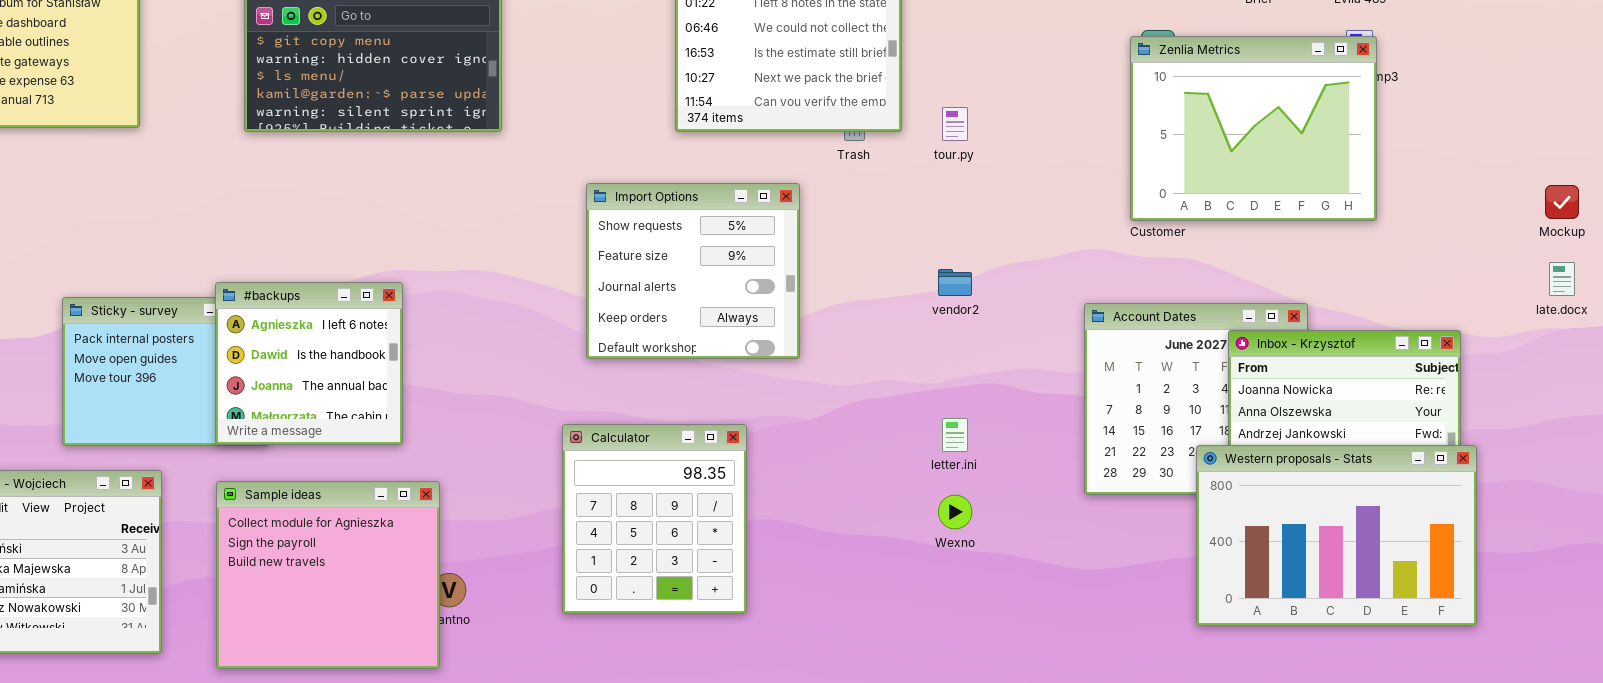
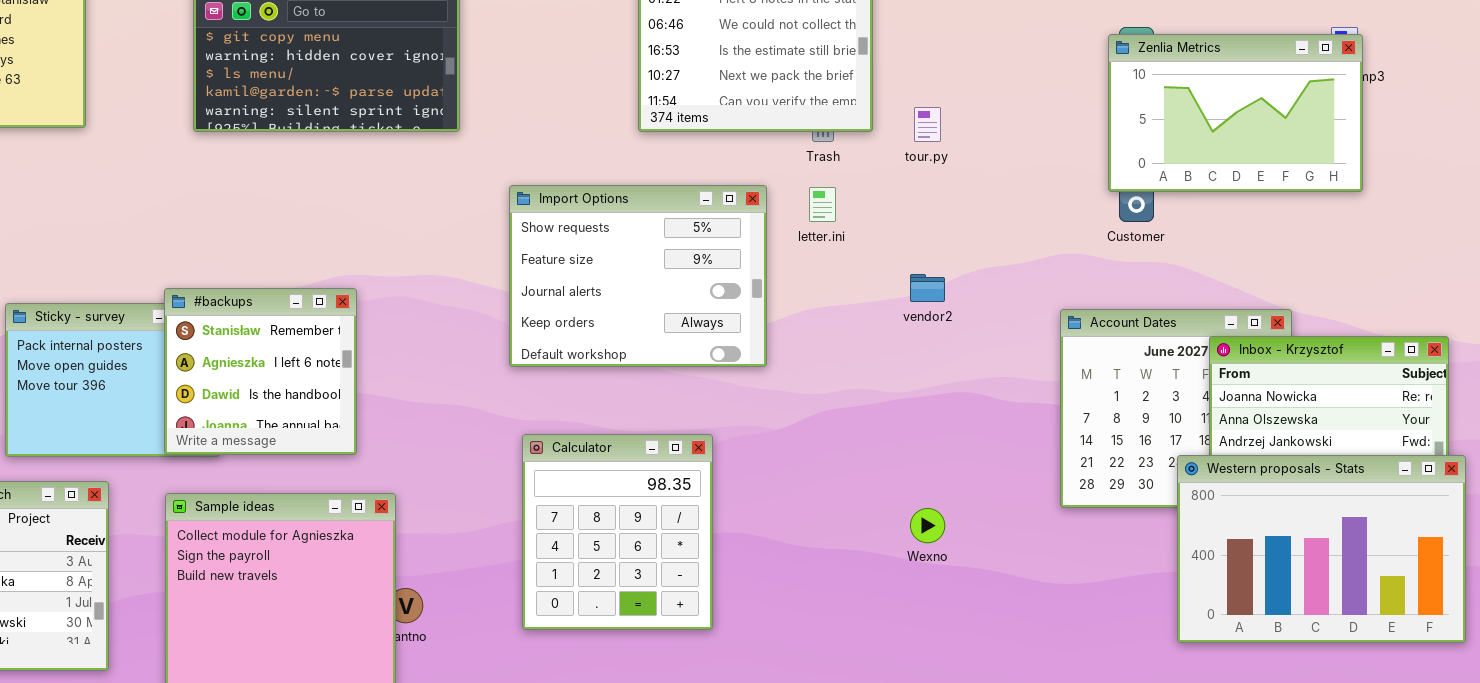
Zenlia Metrics: [1130,36,1377,221] -> [1108,34,1363,192], resized
Import Options: [586,183,800,359] -> [509,185,767,367], resized
#backups: [215,282,403,445] -> [164,288,357,455], scrolled up 1 row
letter.ini: [942,418,968,452] -> [809,187,836,222], moved

